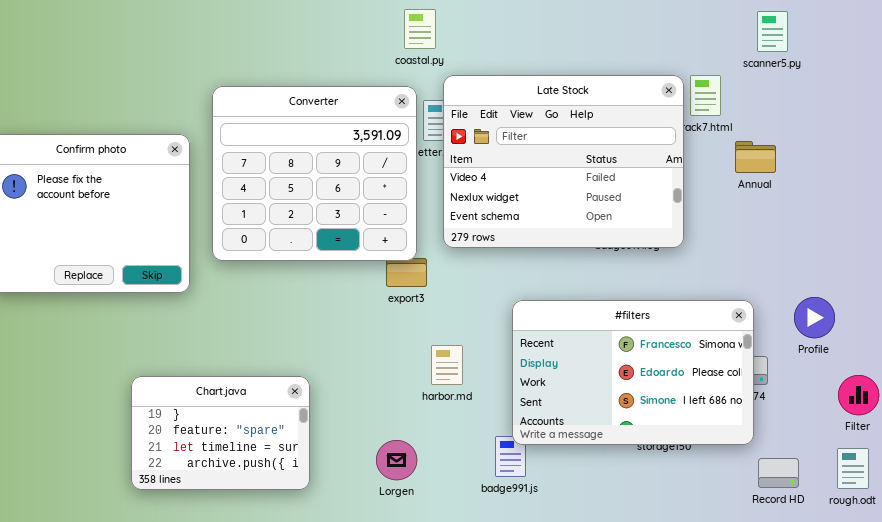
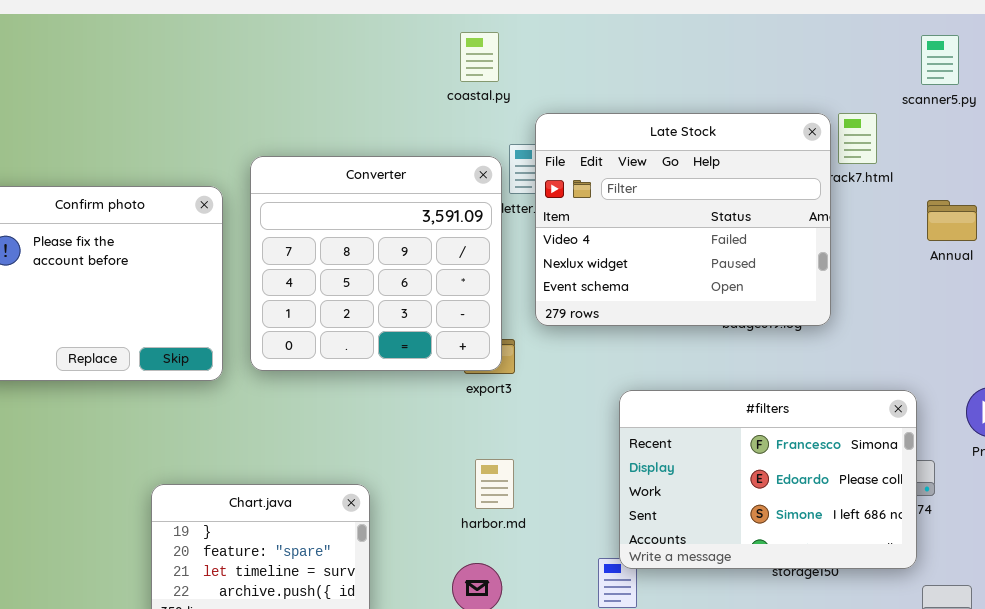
coastal.py: [404,9,436,49] -> [460,32,499,82], moved
Converter: [212,86,417,261] -> [250,156,502,371], moved
Annual: [735,141,776,173] -> [927,200,977,241], moved
harbor.md: [431,345,463,385] -> [475,459,514,509], moved

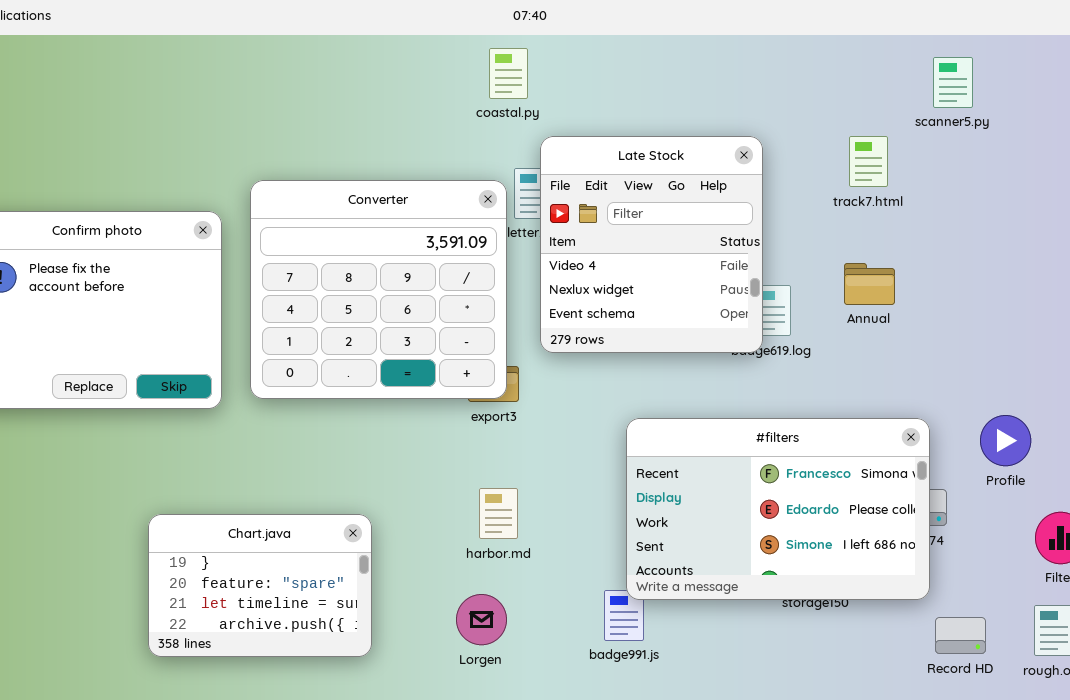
coastal.py: [460,32,499,82] -> [489,48,528,99], moved
Late Stock: [535,113,831,326] -> [540,136,763,353], resized
Annual: [927,200,977,241] -> [844,263,895,305], moved

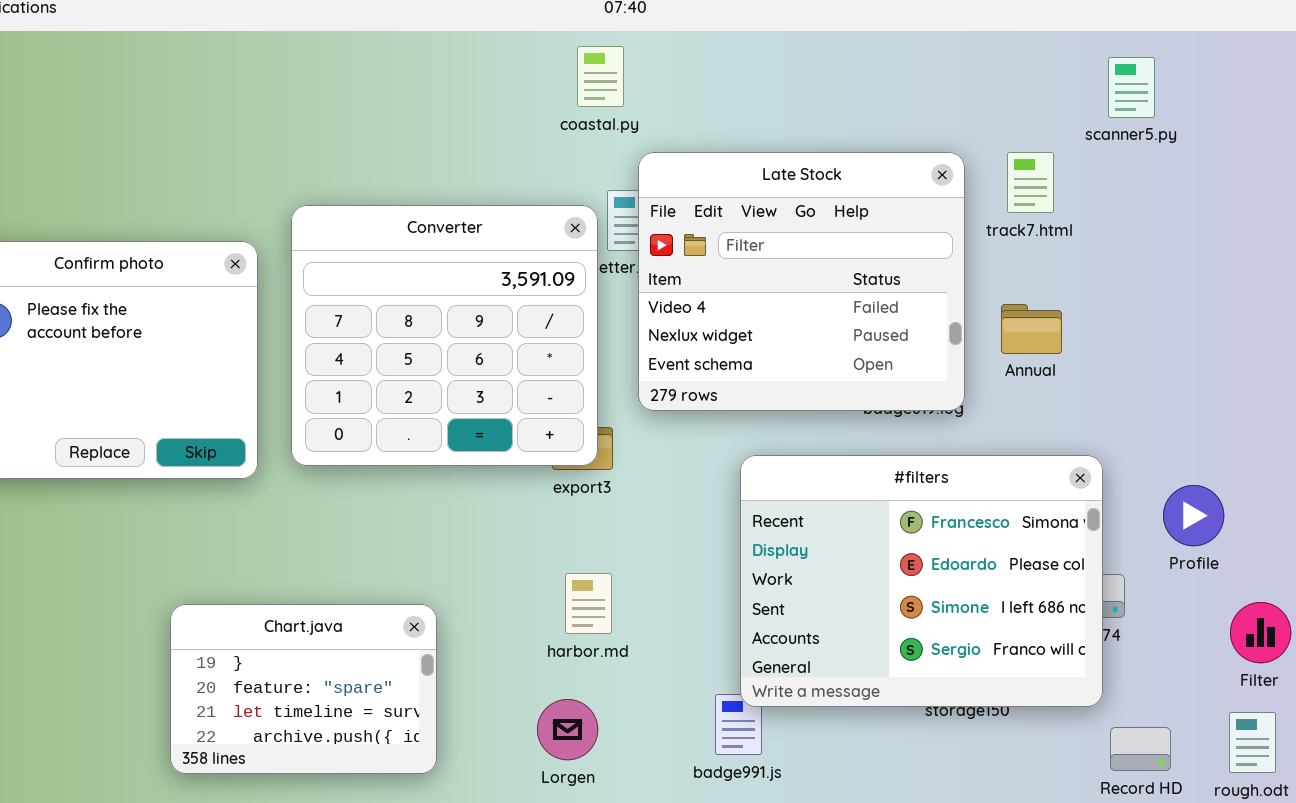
Late Stock: [540,136,763,353] -> [638,152,965,411], resized
#filters: [626,418,930,600] -> [740,455,1103,707], resized

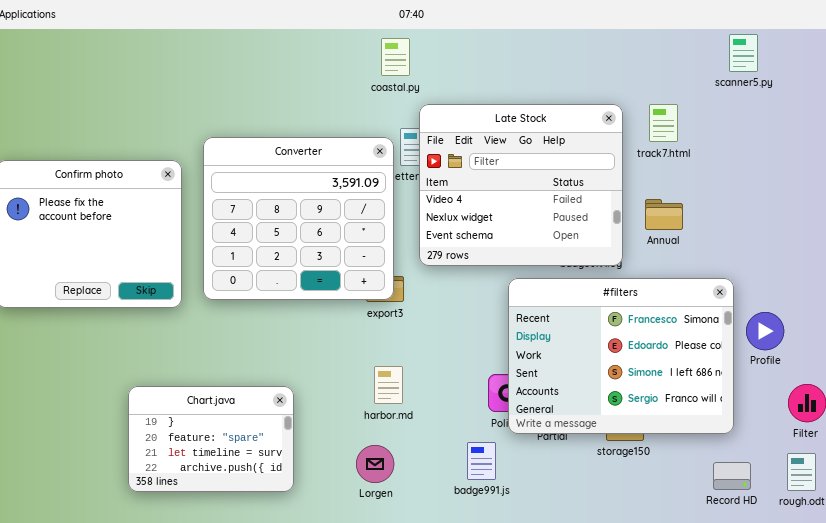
scanner5.py: [1108,57,1155,118] -> [729,34,758,72], moved
#filters: [740,455,1103,707] -> [508,278,734,434], moved

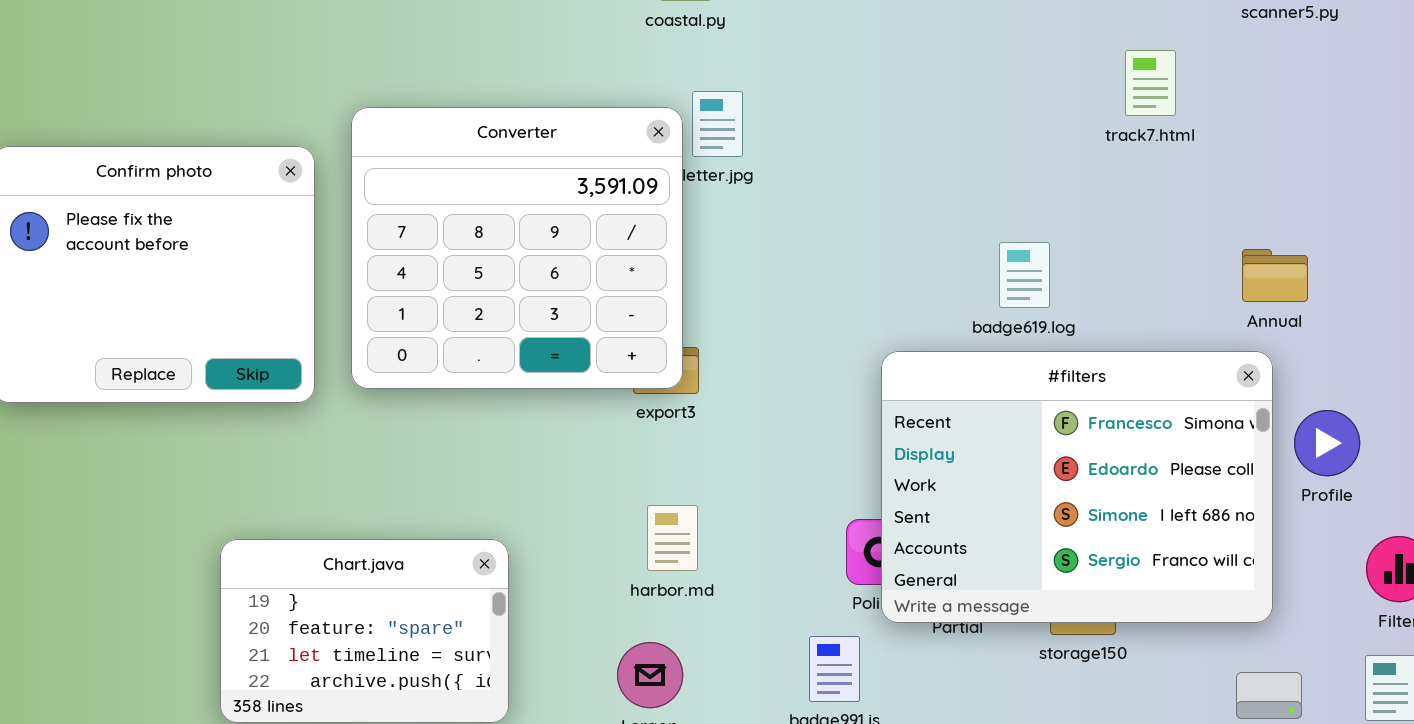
Late Stock: [419,104,623,266] -> none, closed
Annual: [645,199,683,230] -> [1242,249,1308,302], moved

